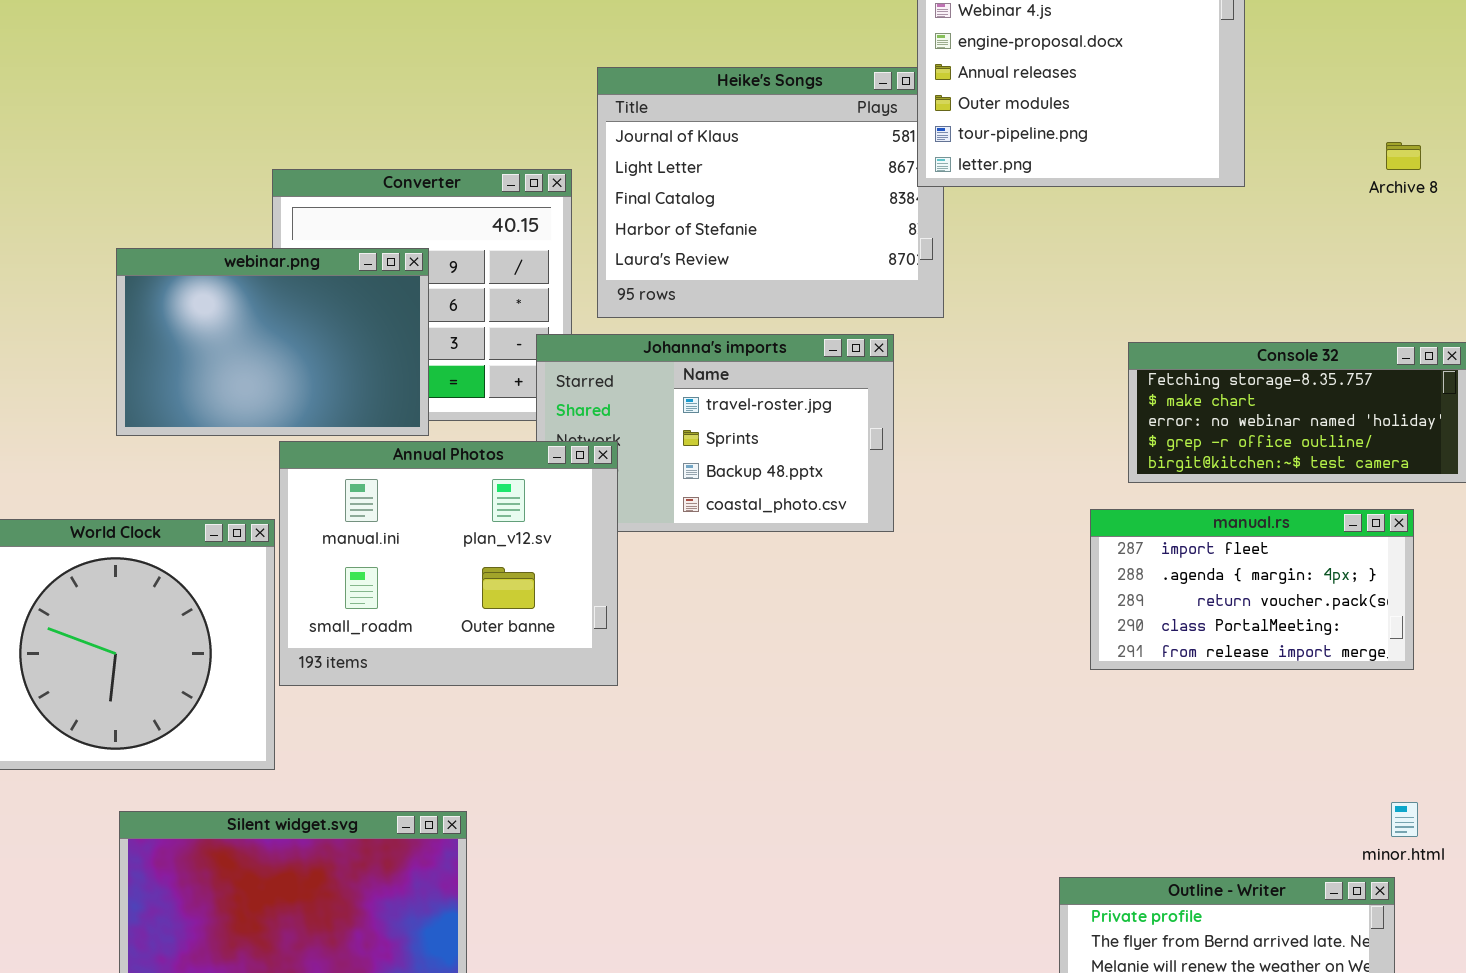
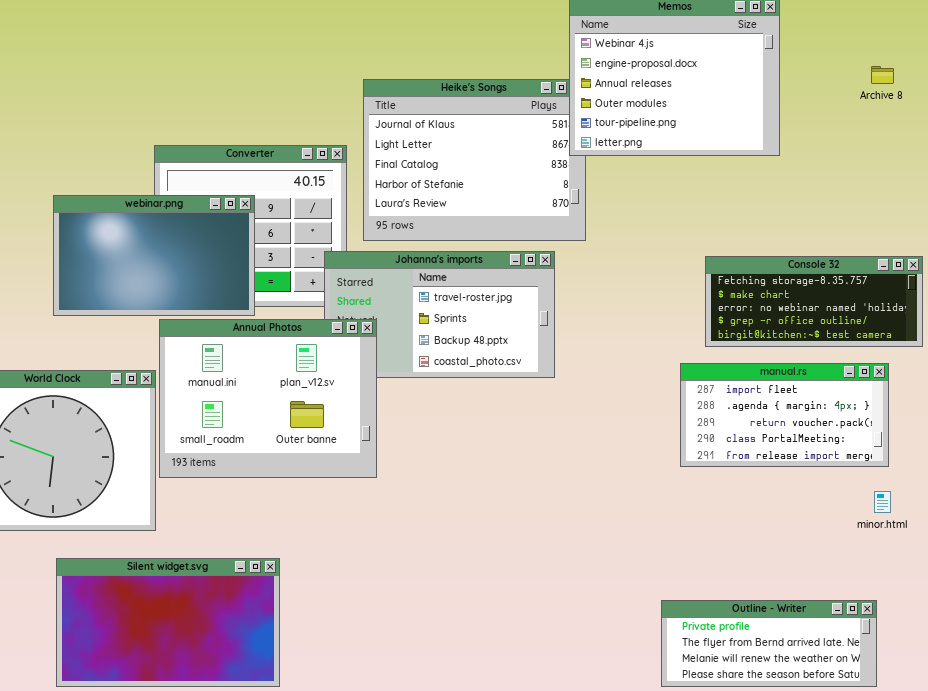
Archive 8: [1386,142,1421,170] -> [871,66,894,84], moved
minor.html: [1391,802,1418,837] -> [874,491,891,513], moved

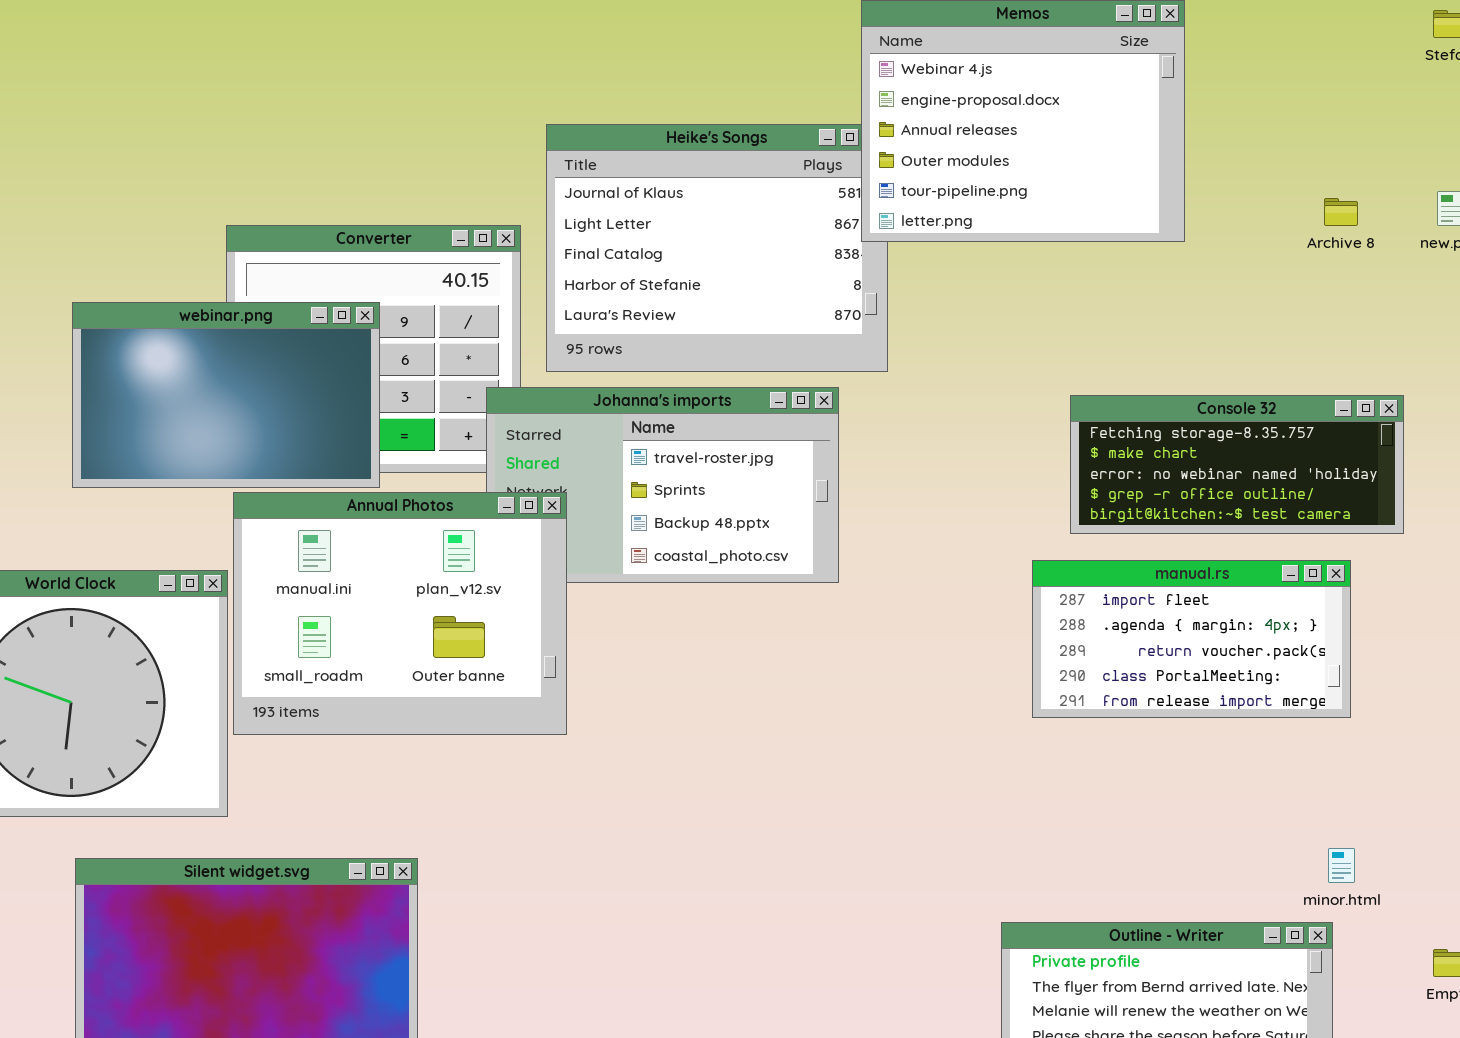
Archive 8: [871,66,894,84] -> [1324,198,1358,226], moved
minor.html: [874,491,891,513] -> [1328,848,1355,883], moved

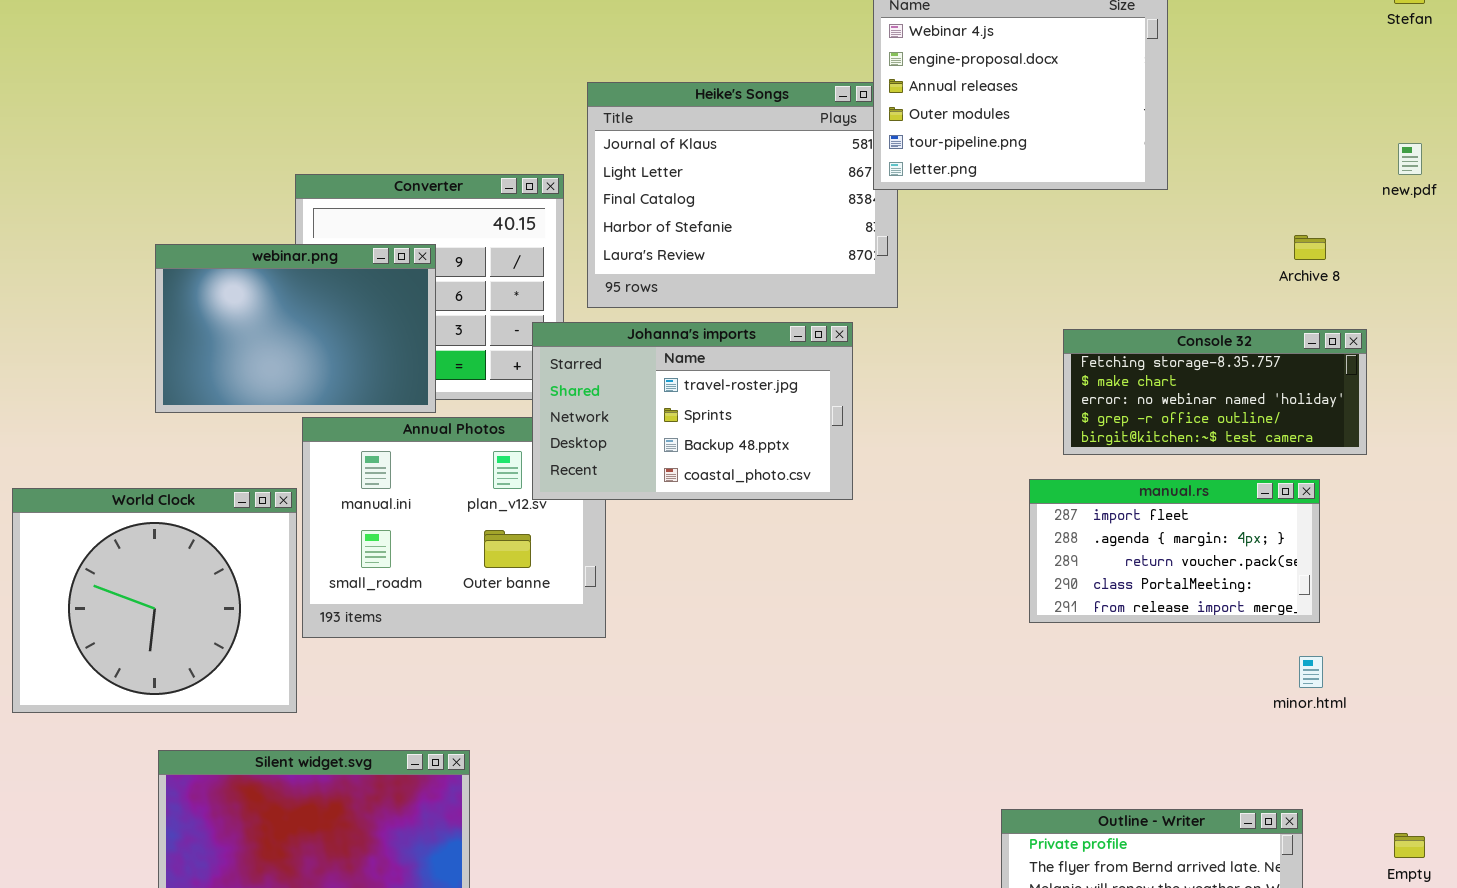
Archive 8: [1324,198,1358,226] -> [1294,235,1326,260], moved
Johanna's imports: [486,387,839,583] -> [532,322,853,500], raised
minor.html: [1328,848,1355,883] -> [1299,656,1323,688], moved

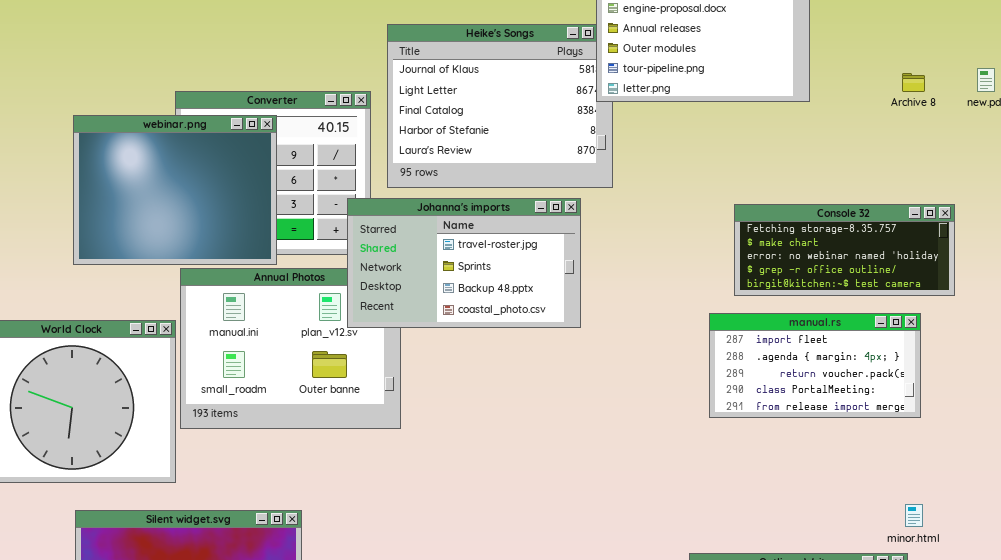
Archive 8: [1294,235,1326,260] -> [902,73,925,92], moved
webinar.png: [155,244,436,413] -> [73,115,277,265], resized
minor.html: [1299,656,1323,688] -> [905,504,923,527], moved

